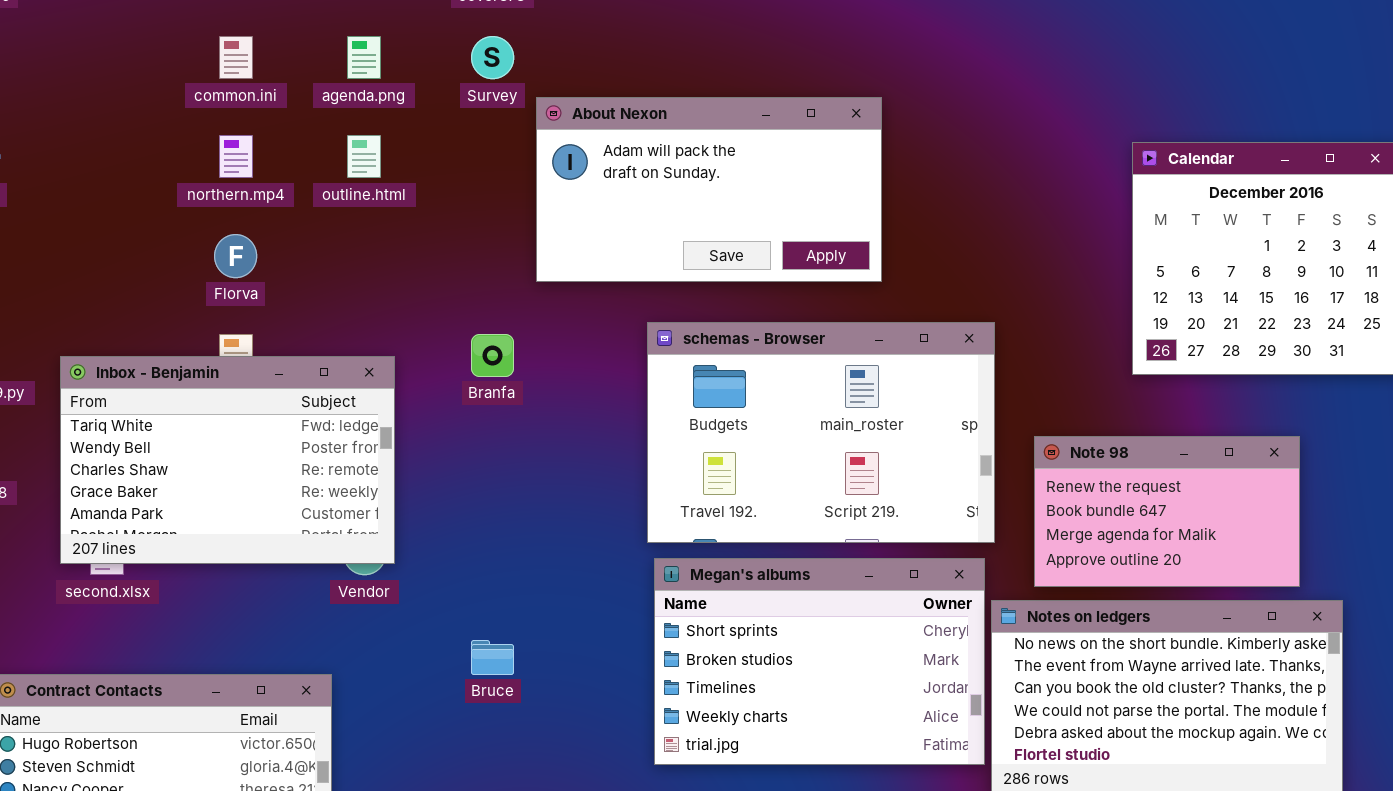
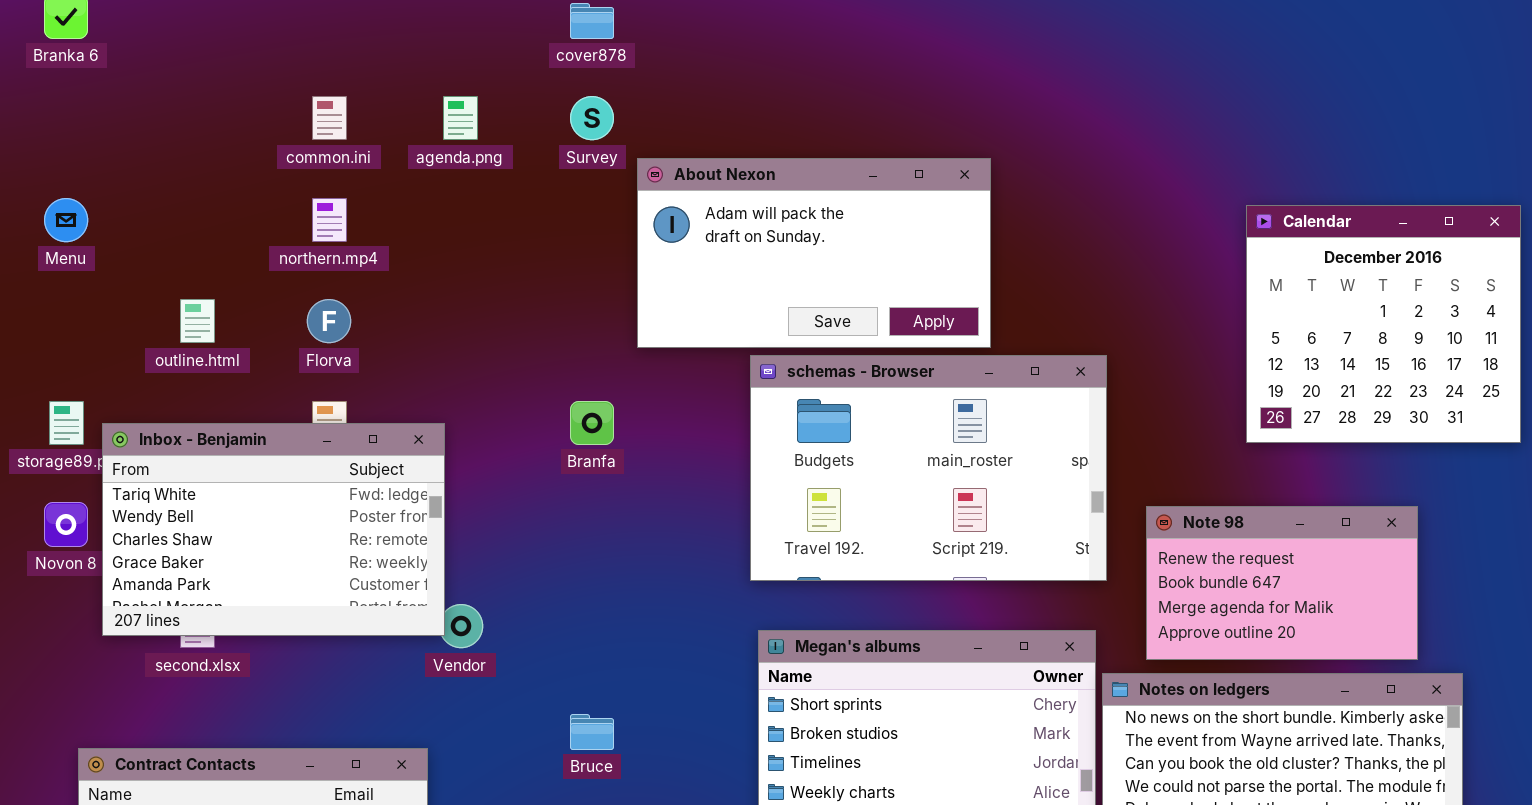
outline.html: [347,135,381,178] -> [180,299,215,343], moved
schemas - Browser: [647,322,995,543] -> [750,355,1107,581], moved
Inbox - Benjamin: [60,356,395,564] -> [102,423,445,636], moved

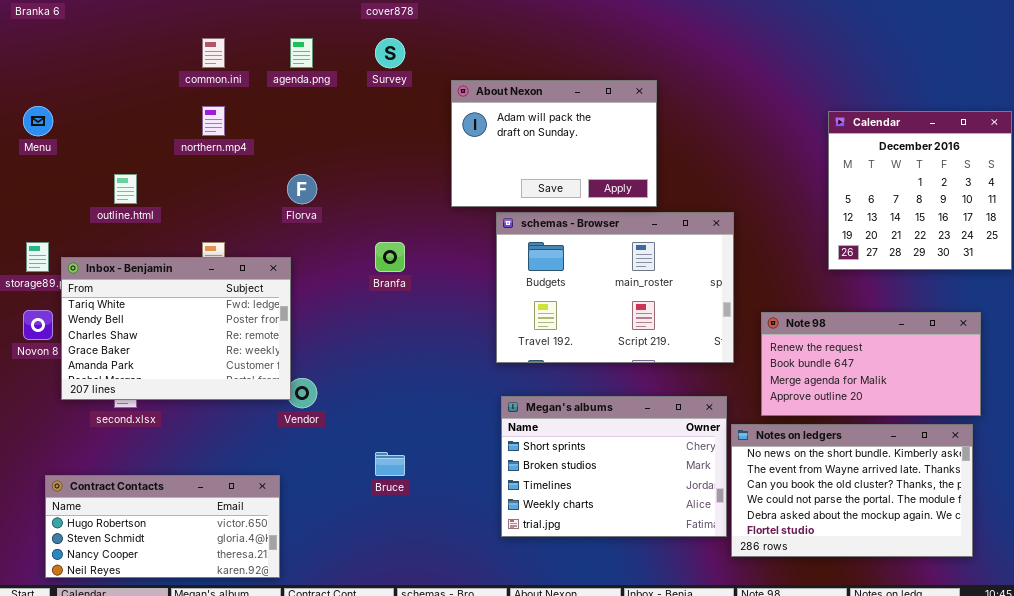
About Nexon: [637,158,991,348] -> [451,80,657,207], resized
Florva: [307,299,351,343] -> [287,174,317,204], moved
Note 98: [1146,506,1418,660] -> [761,312,981,416], resized

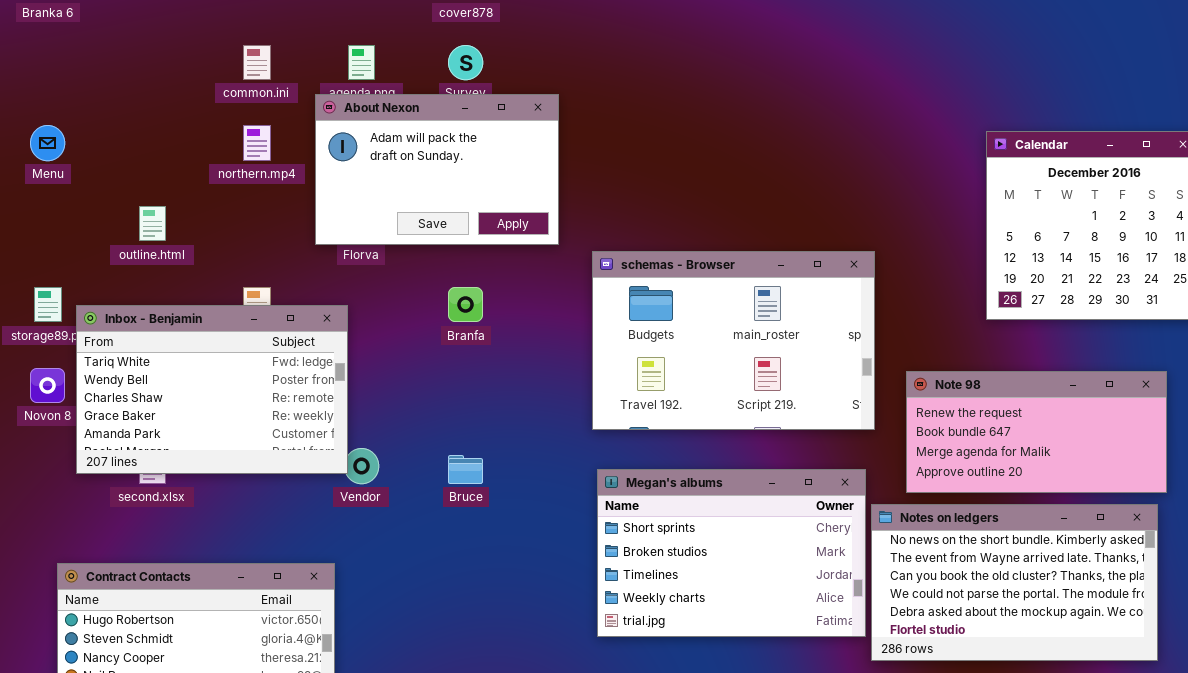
About Nexon: [451,80,657,207] -> [315,94,559,245], moved
Bruce: [375,452,405,476] -> [448,455,483,484], moved

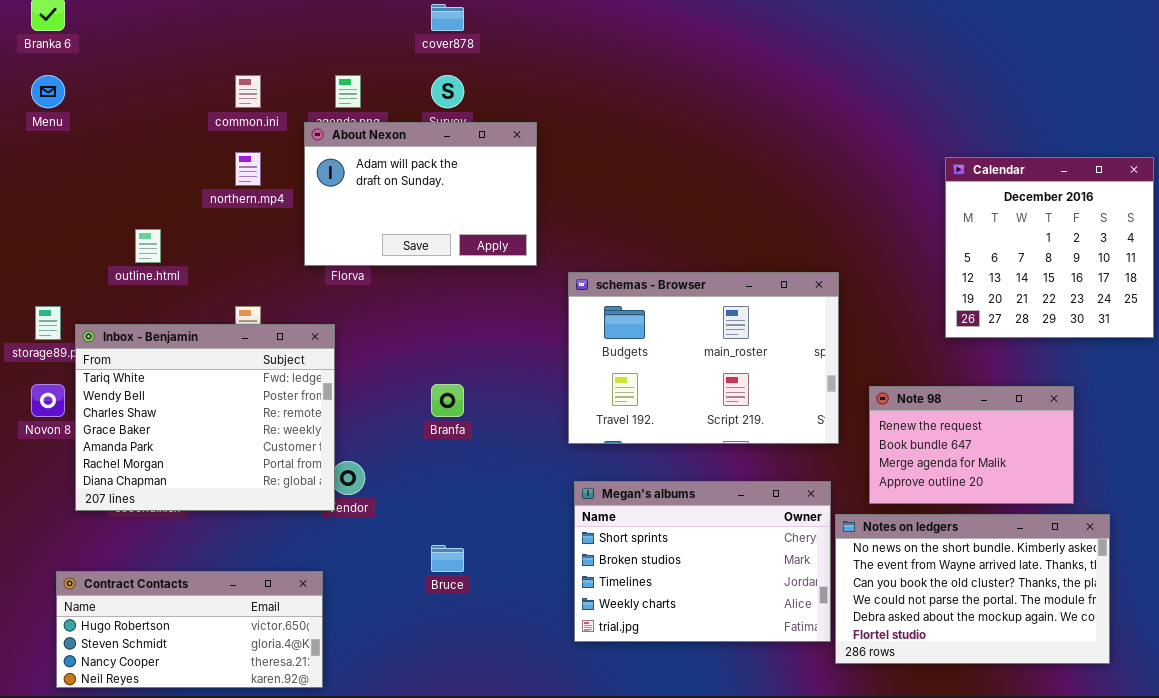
Menu: [30,125,65,161] -> [31,75,65,108], moved
Branfa: [448,287,483,322] -> [431,384,464,417], moved
Inbox - Benjamin: [76,305,348,474] -> [75,324,335,511], resized
Note 98: [906,371,1167,493] -> [869,386,1074,504], resized
Bruce: [448,455,483,484] -> [431,545,464,572], moved

